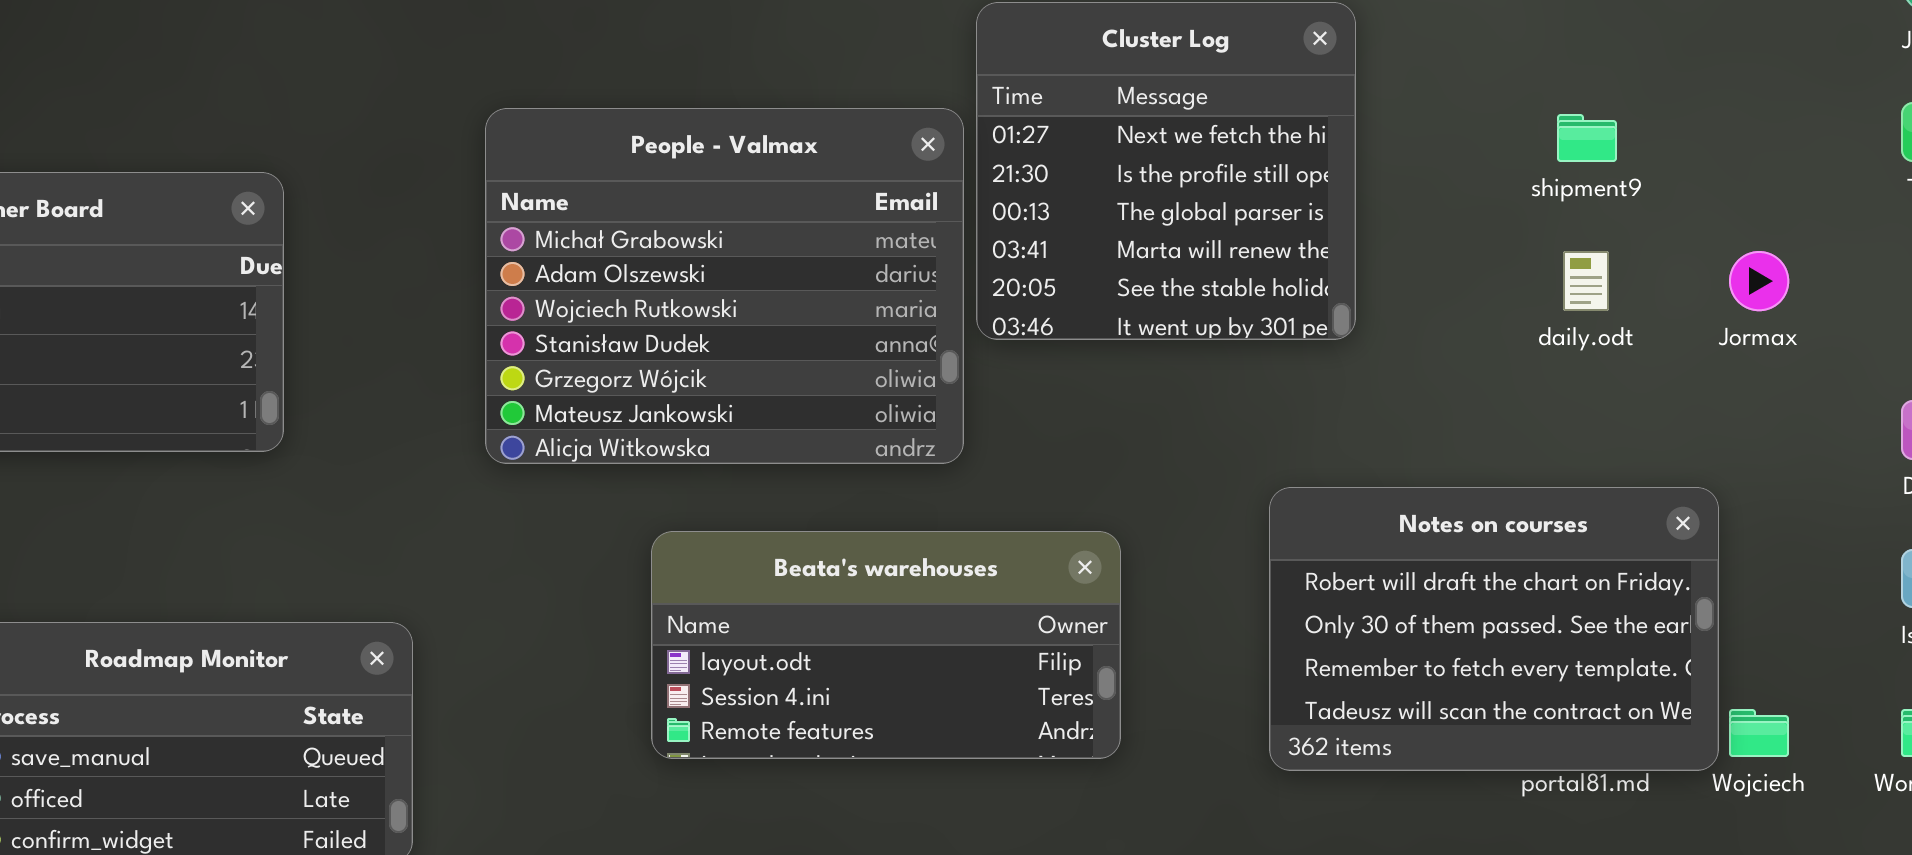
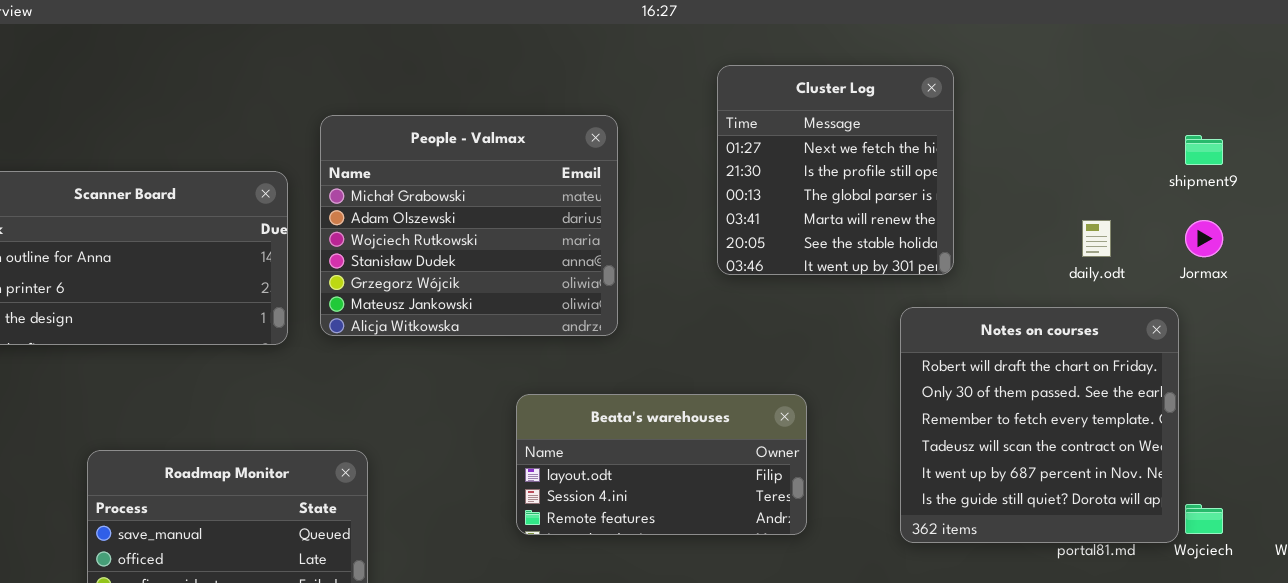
People - Valmax: [485,108,964,464] -> [320,115,618,336], moved
shipment9: [1557,114,1617,162] -> [1185,135,1223,165], moved
Notes on courses: [1269,487,1719,771] -> [900,307,1179,543], resized

